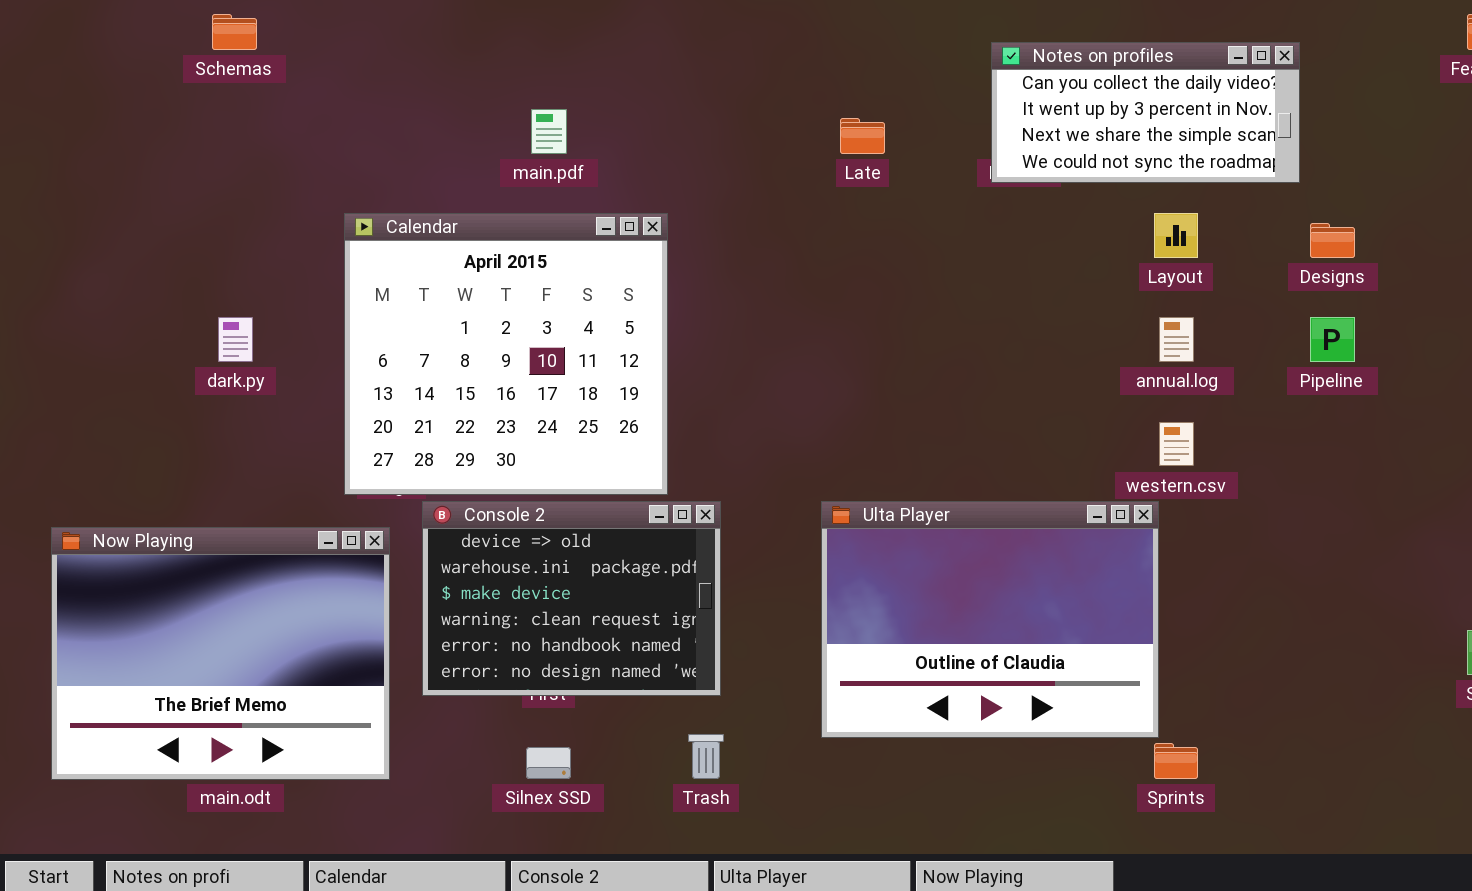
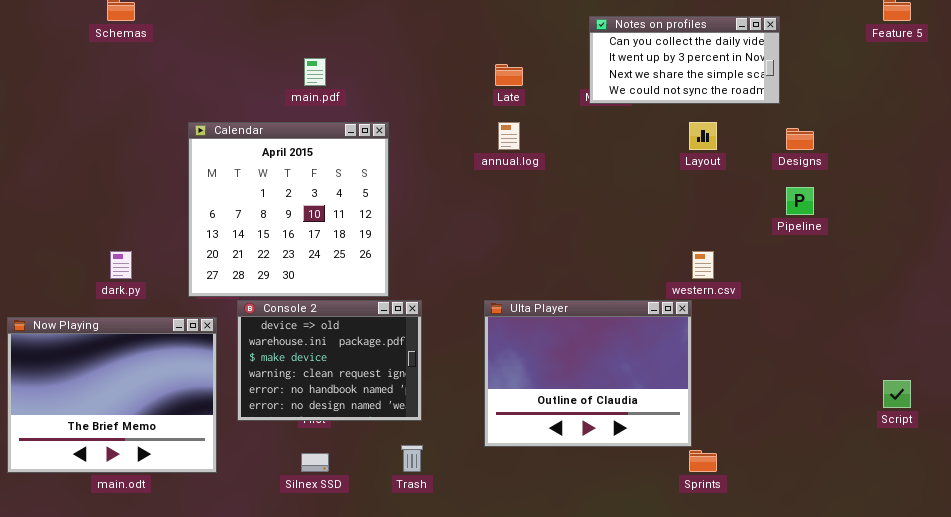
dark.py: [218,317,253,362] -> [110,251,132,279], moved
annual.log: [1159,317,1194,362] -> [498,122,520,150], moved

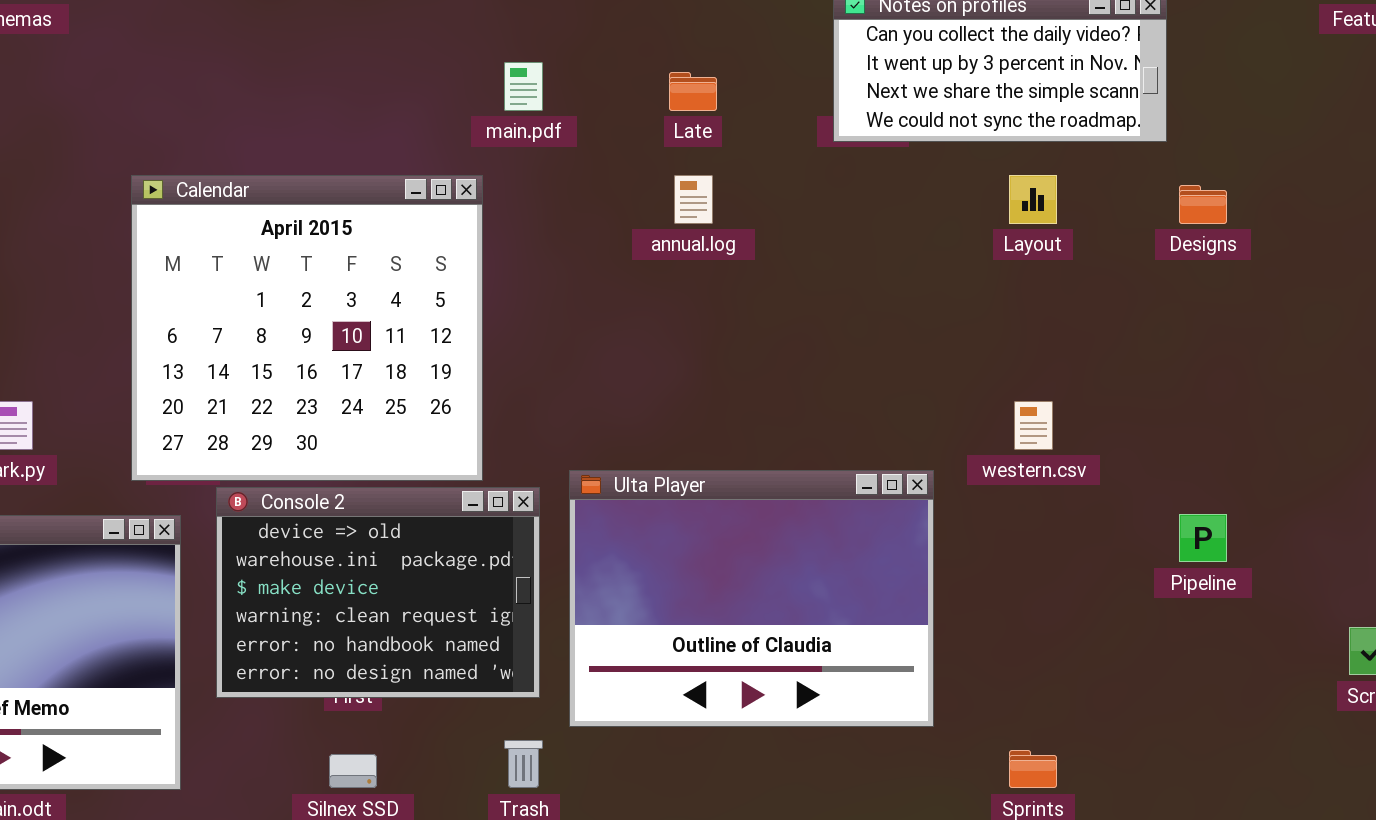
main.pdf: [304,58,326,86] -> [504,62,543,111], moved
Pipeline: [786,187,814,215] -> [1179,514,1227,562], moved
Ulta Player: [484,300,692,447] -> [569,470,934,727], moved

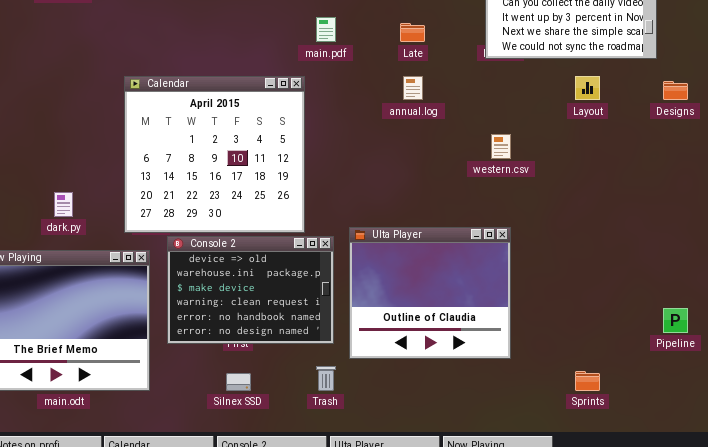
western.csv: [1014,401,1053,450] -> [491,134,511,159], moved
Ulta Player: [569,470,934,727] -> [349,227,511,359], resized
Pipeline: [1179,514,1227,562] -> [663,308,688,333], moved

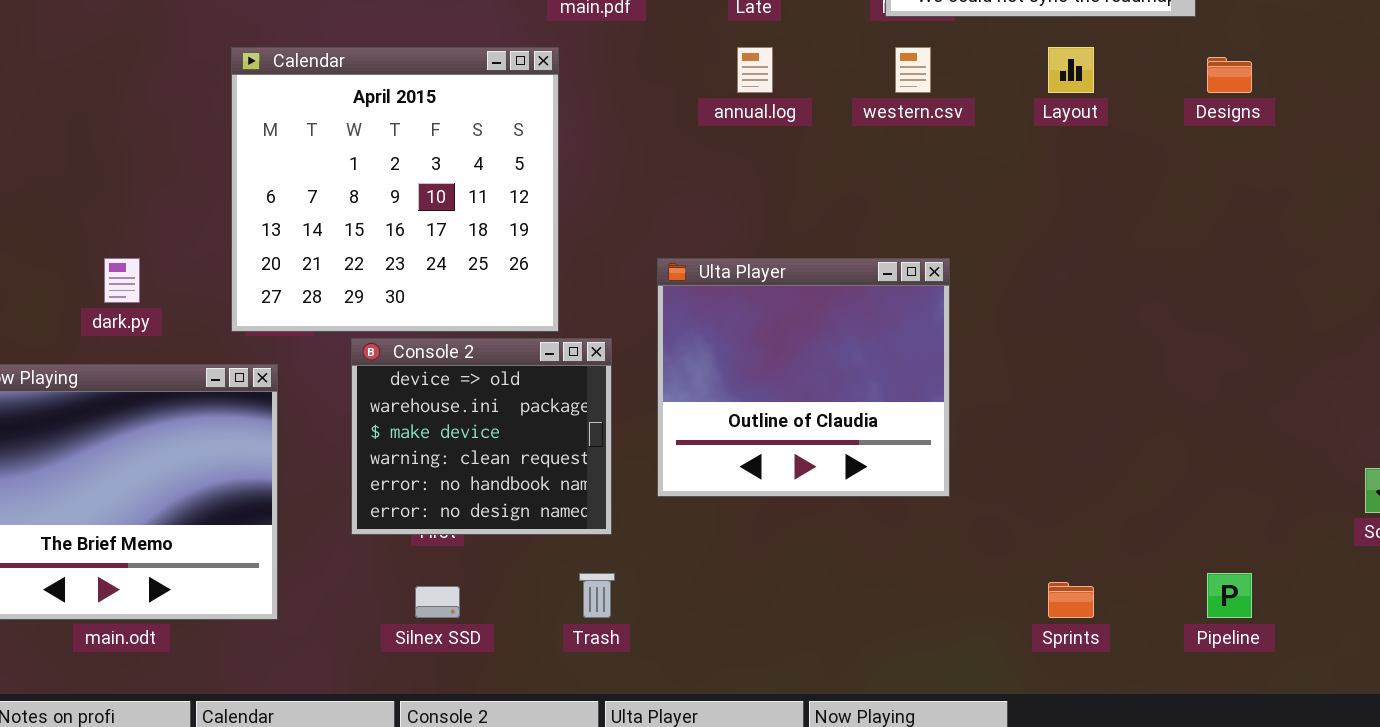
western.csv: [491,134,511,159] -> [895,47,931,93], moved
Ulta Player: [349,227,511,359] -> [657,258,950,497], moved
Console 2: [167,236,334,344] -> [351,338,612,535], resized
Pipeline: [663,308,688,333] -> [1207,573,1252,618], moved

